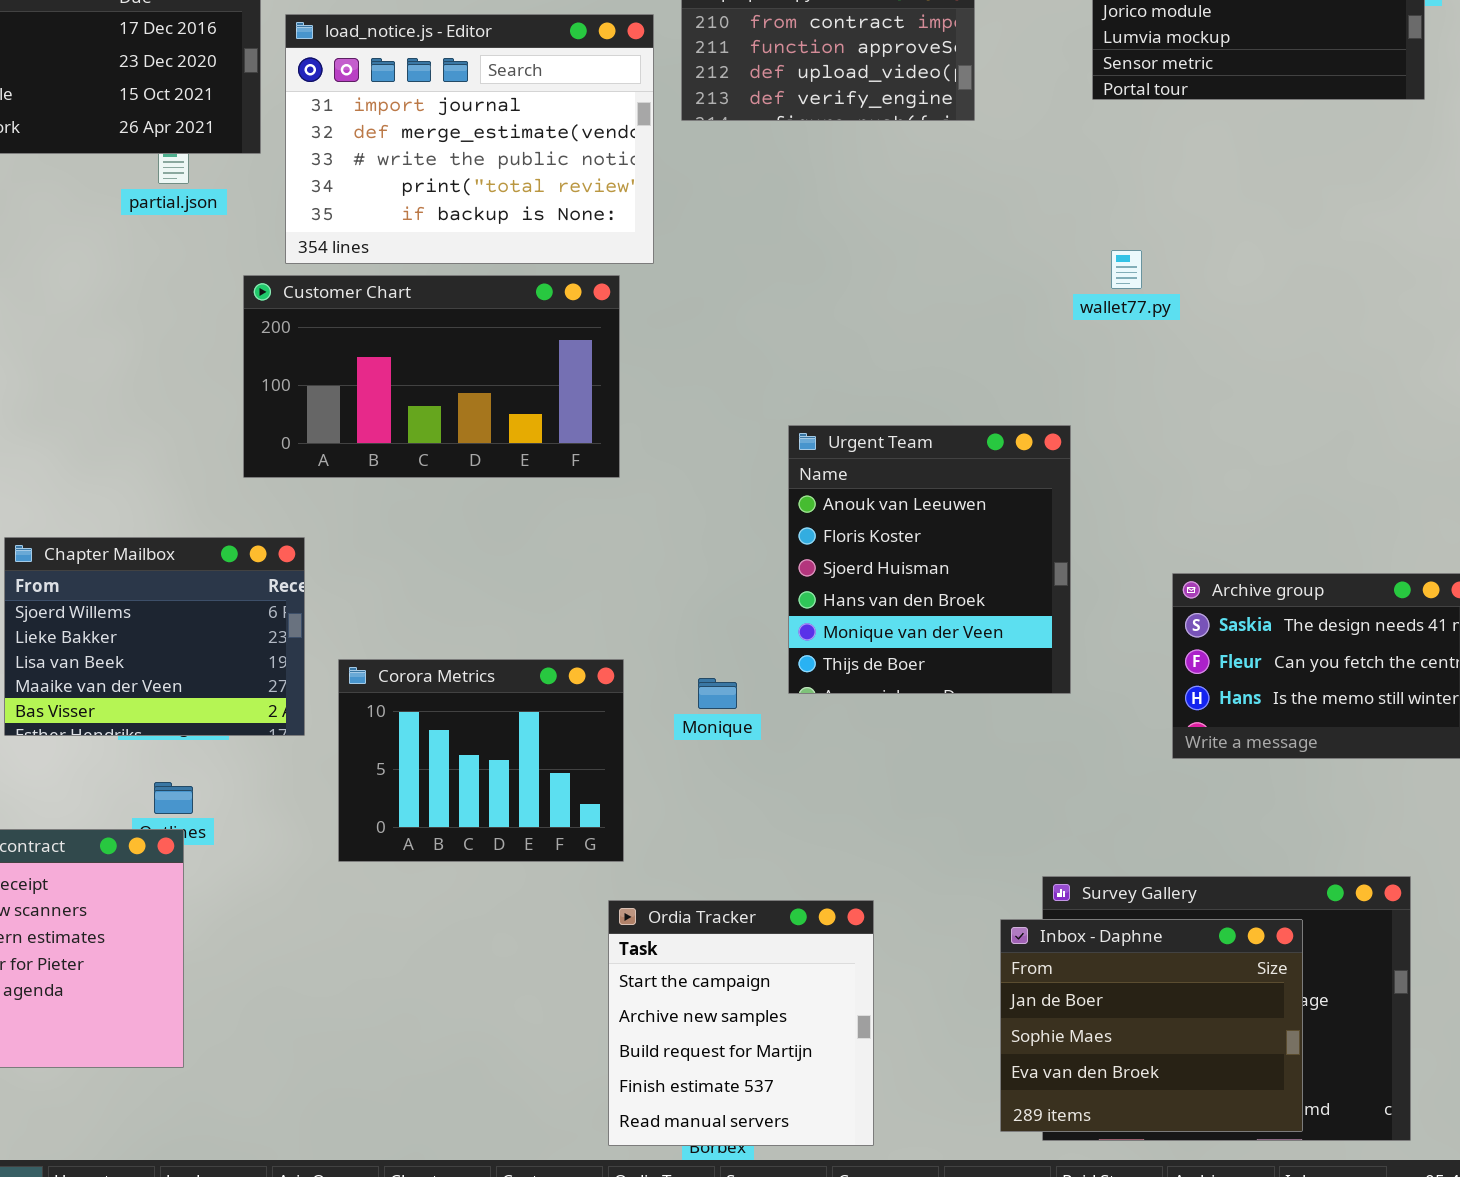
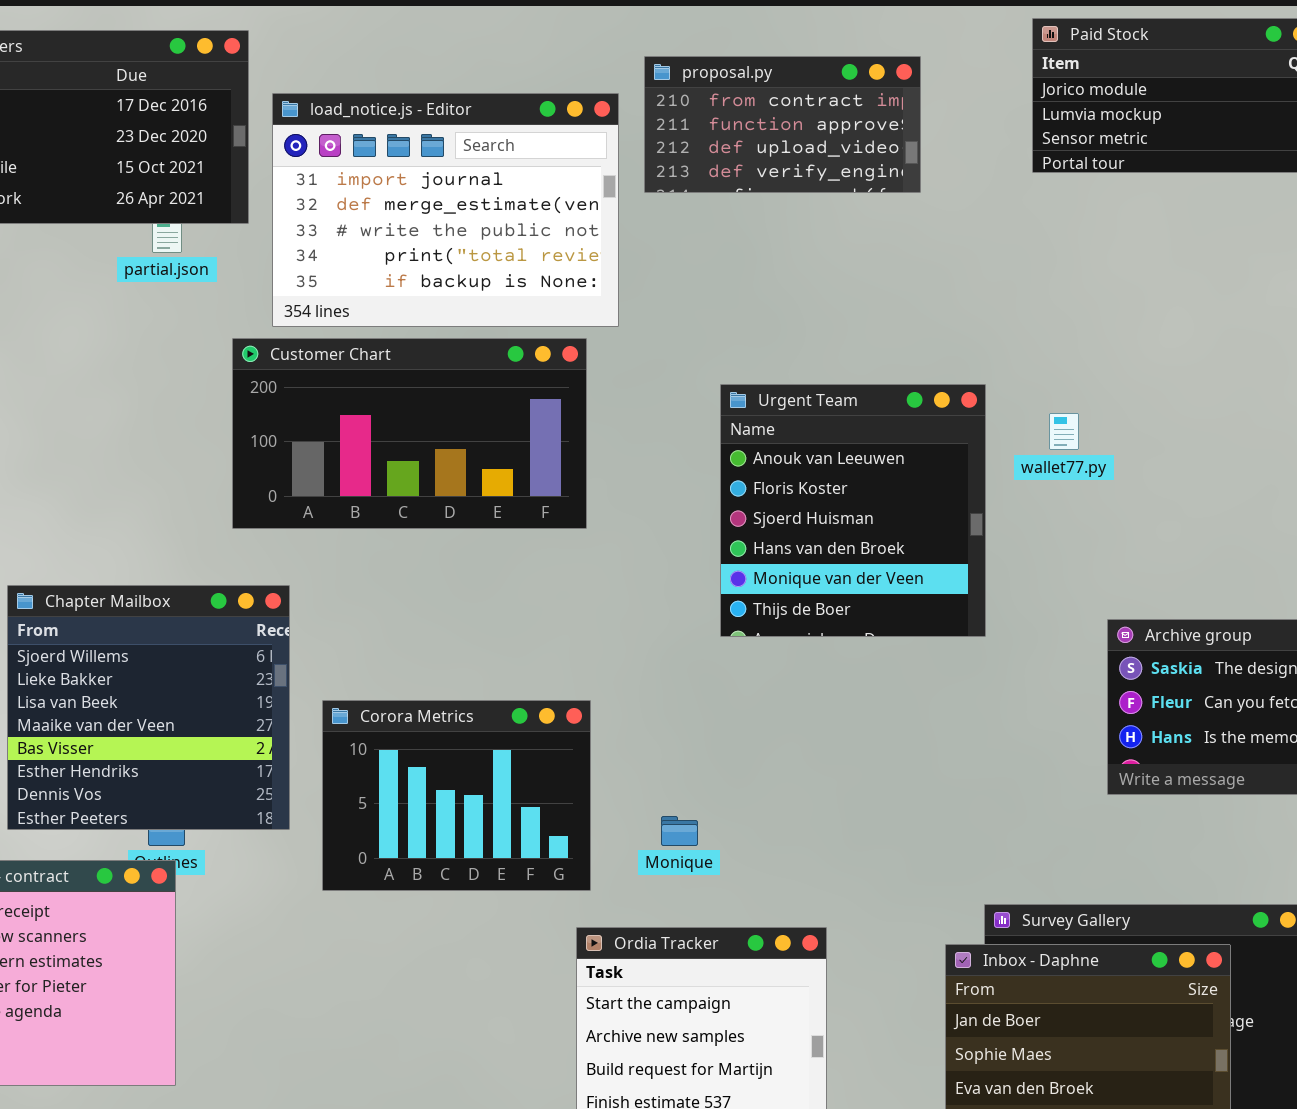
wallet77.py: [1111,250,1142,289] -> [1049,413,1079,450], moved
Urgent Team: [788,425,1071,694] -> [720,384,986,637], moved
Chapter Mailbox: [4,537,305,736] -> [7,585,290,830], resized
Monique: [698,678,737,709] -> [661,816,698,846], moved

